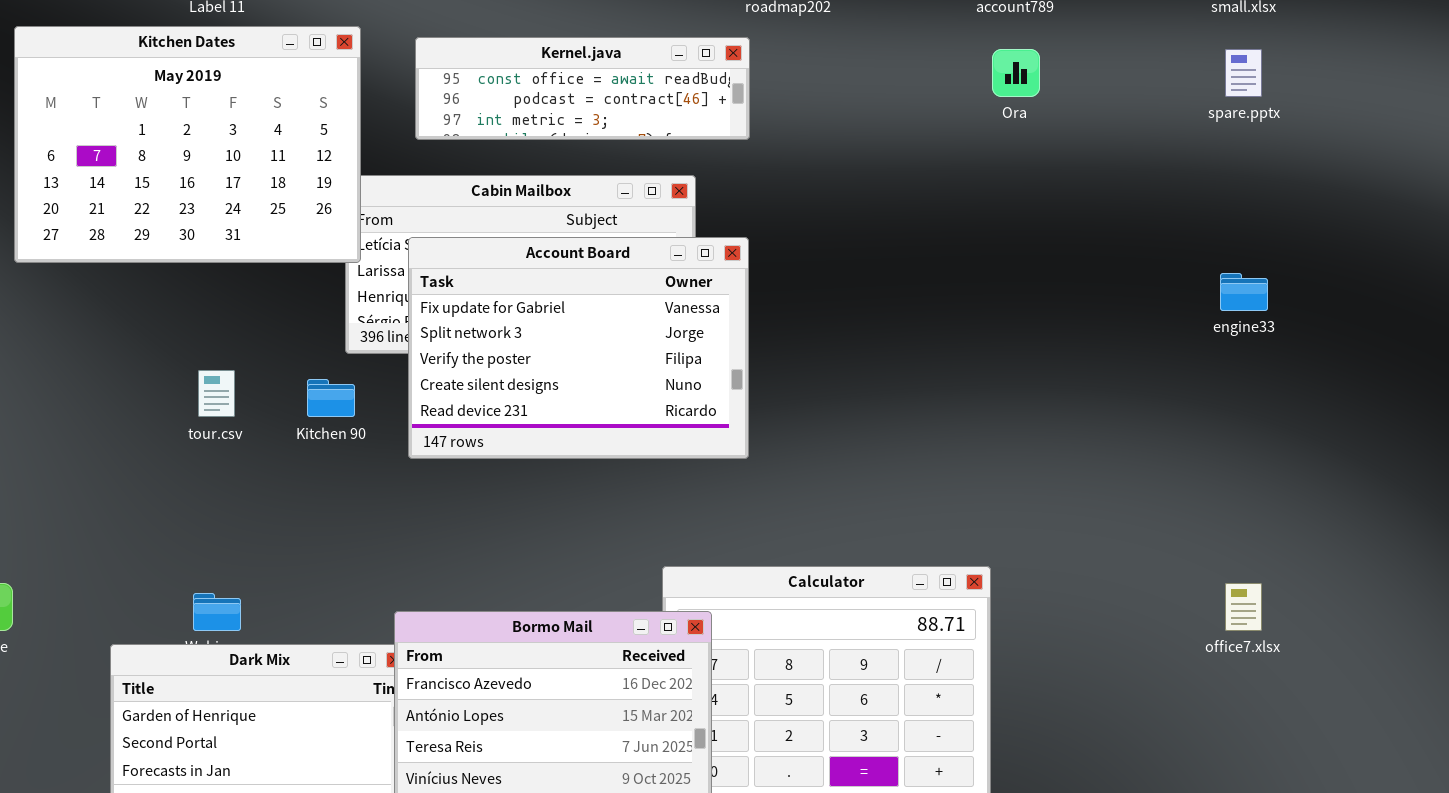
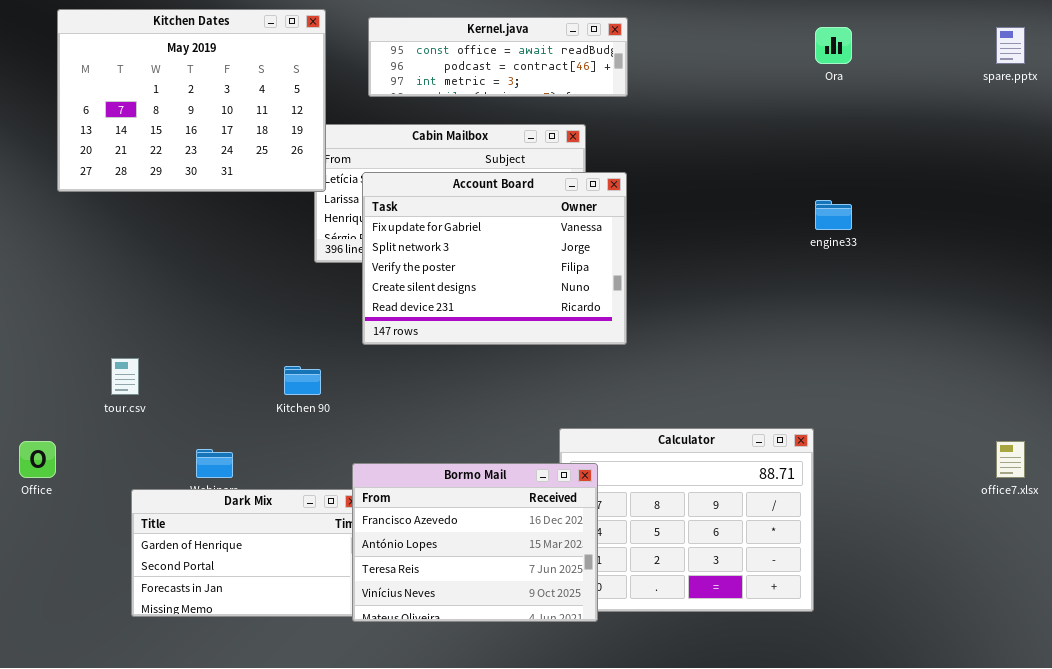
engine33: [1220,273,1268,311] -> [815,200,852,230], moved
tour.csv: [198,370,235,417] -> [111,358,139,395], moved
Kitchen 90: [307,379,355,417] -> [284,366,321,395], moved

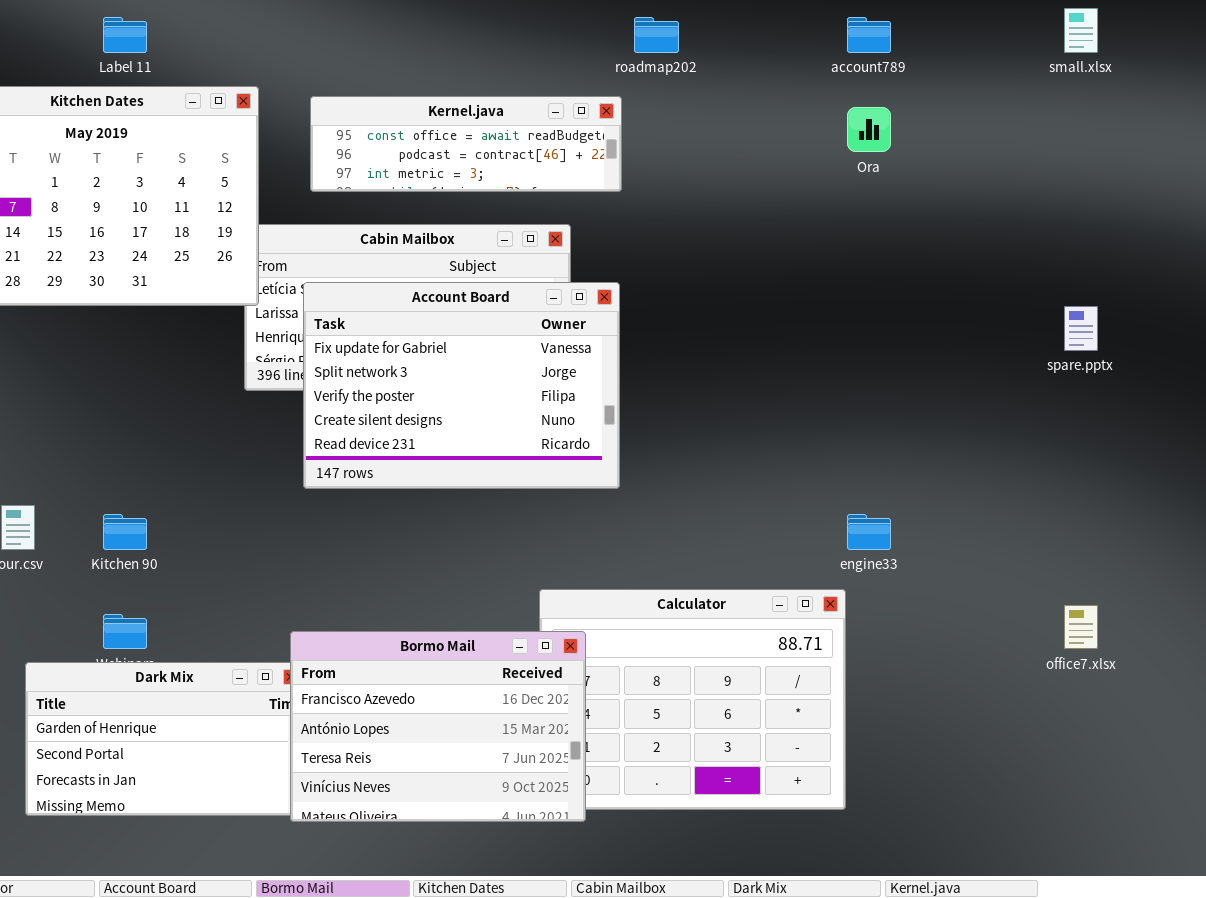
spare.pptx: [996,27,1025,64] -> [1064,306,1098,351], moved
engine33: [815,200,852,230] -> [847,514,891,550], moved
Kitchen 90: [284,366,321,395] -> [103,514,147,550], moved

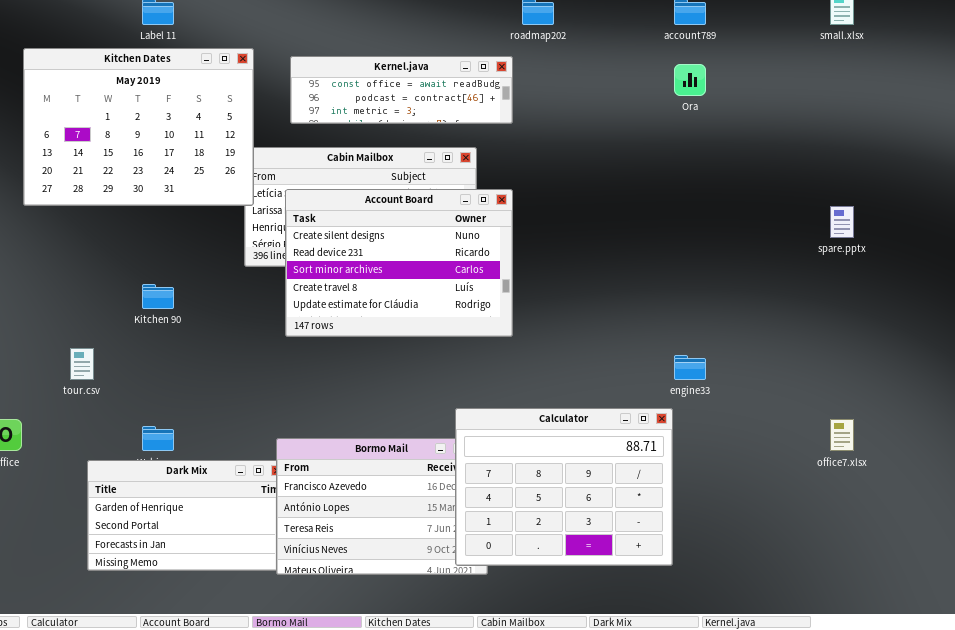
Account Board: [303,282,620,489] -> [285,189,513,337], scrolled down 3 rows
Kitchen 90: [103,514,147,550] -> [142,284,174,309], moved
Calculator: [539,589,846,810] -> [455,408,673,566], raised

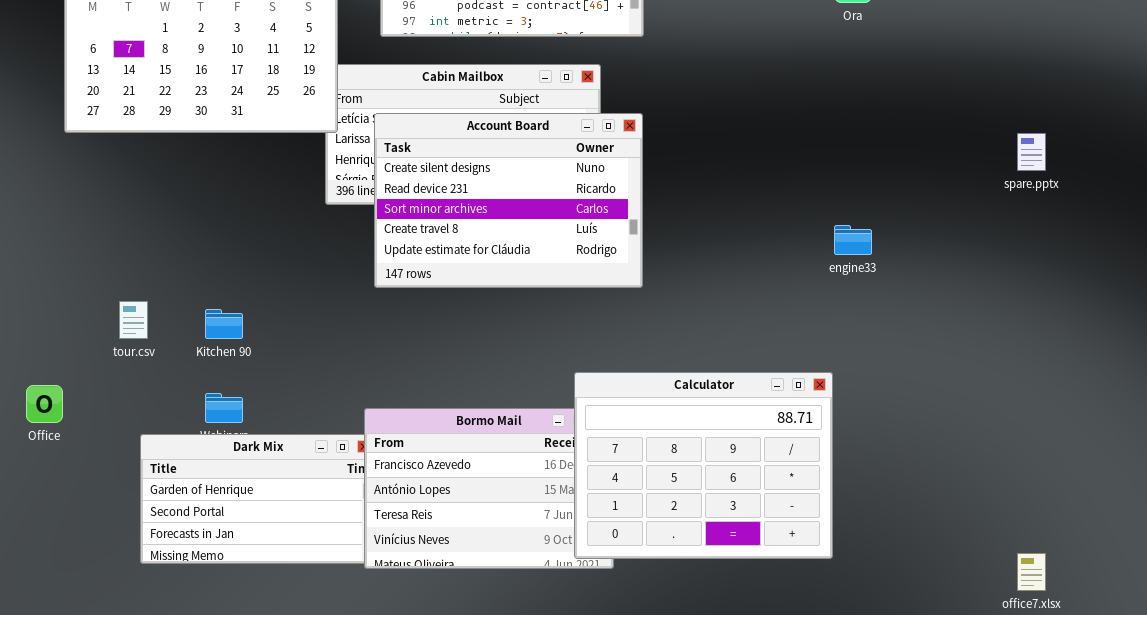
Kitchen 90: [142,284,174,309] -> [205,309,243,339], moved
engine33: [674,355,706,380] -> [834,225,872,255], moved
office7.xlsx: [830,419,854,451] -> [1017,553,1046,591], moved

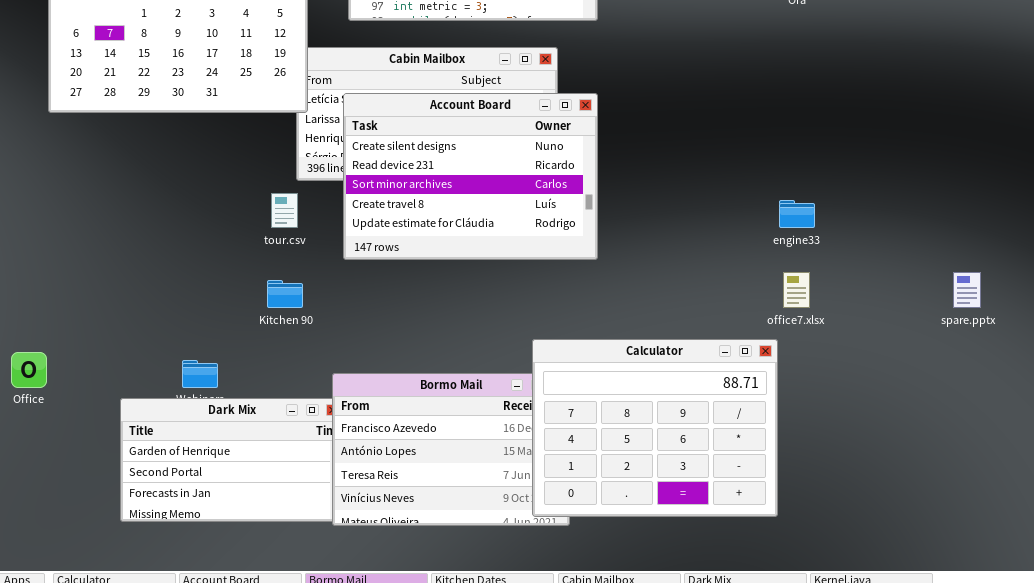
spare.pptx: [1017,133,1046,171] -> [953,272,981,308], moved
tour.csv: [119,301,148,339] -> [271,193,298,228], moved
Kitchen 90: [205,309,243,339] -> [267,280,303,308], moved
office7.xlsx: [1017,553,1046,591] -> [783,272,810,308], moved

